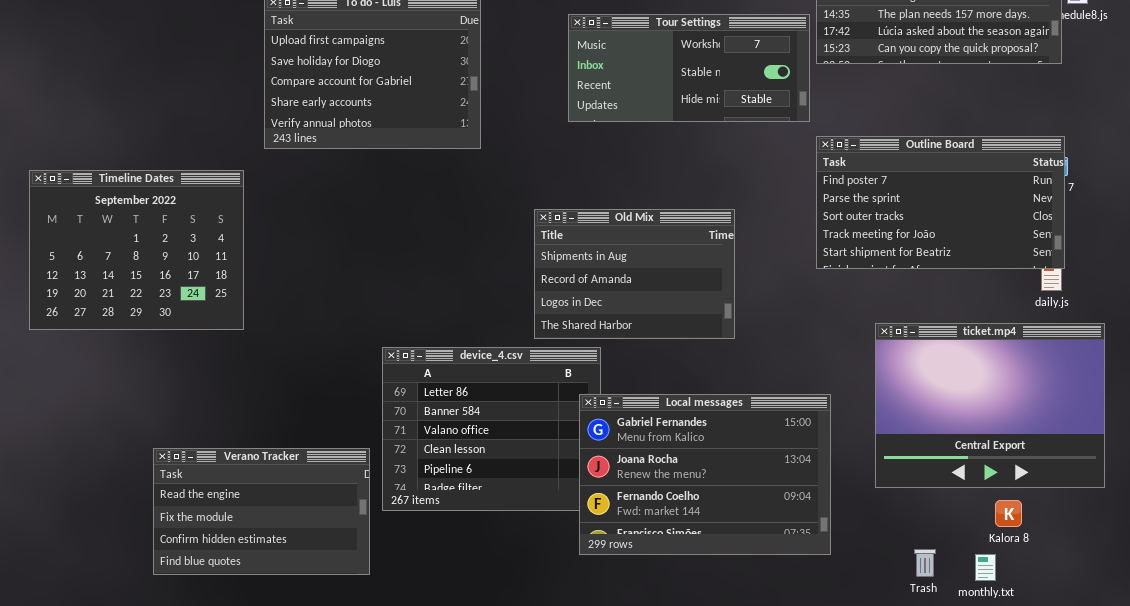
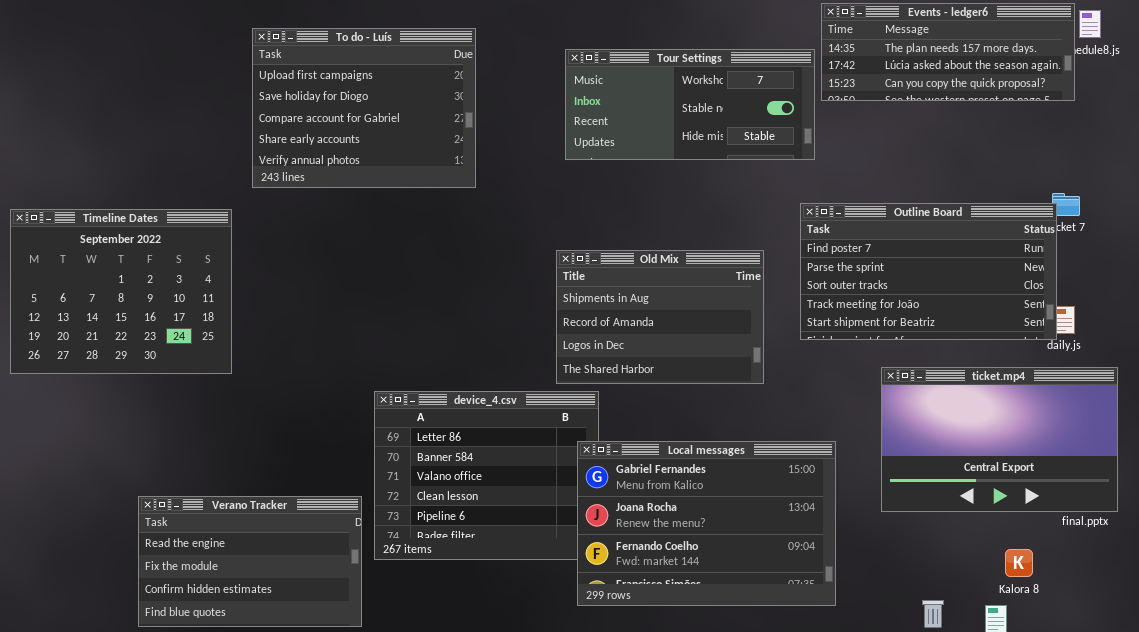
Outline Board: [816,136,1065,269] -> [800,203,1057,340], moved
Old Mix: [534,209,735,339] -> [556,250,764,384], moved
ticket.mp4: [875,323,1105,488] -> [881,367,1118,512], resized

